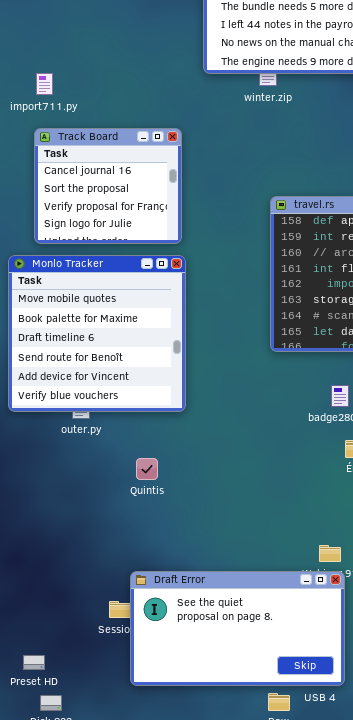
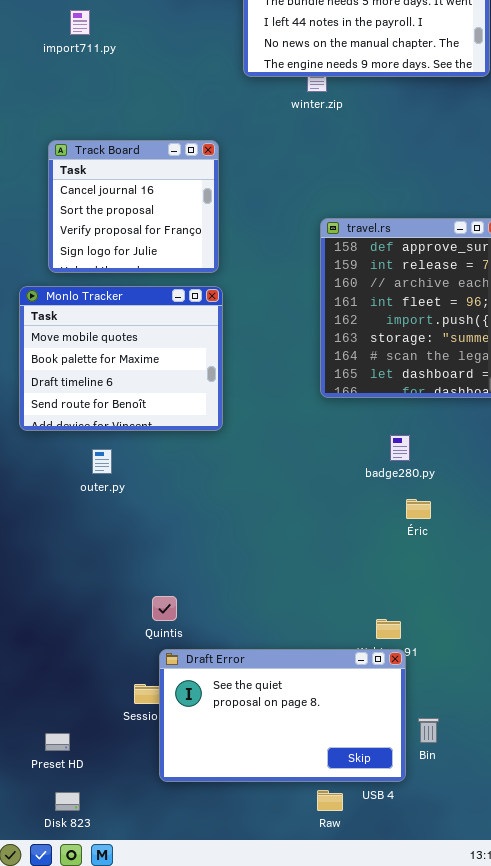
import711.py: [36,73,53,95] -> [70,10,90,35], moved
Monlo Tracker: [8,255,186,412] -> [19,286,223,431], resized
Quintis: [136,458,158,480] -> [152,596,177,621], moved
Preset HD: [23,655,45,670] -> [45,733,70,751], moved

